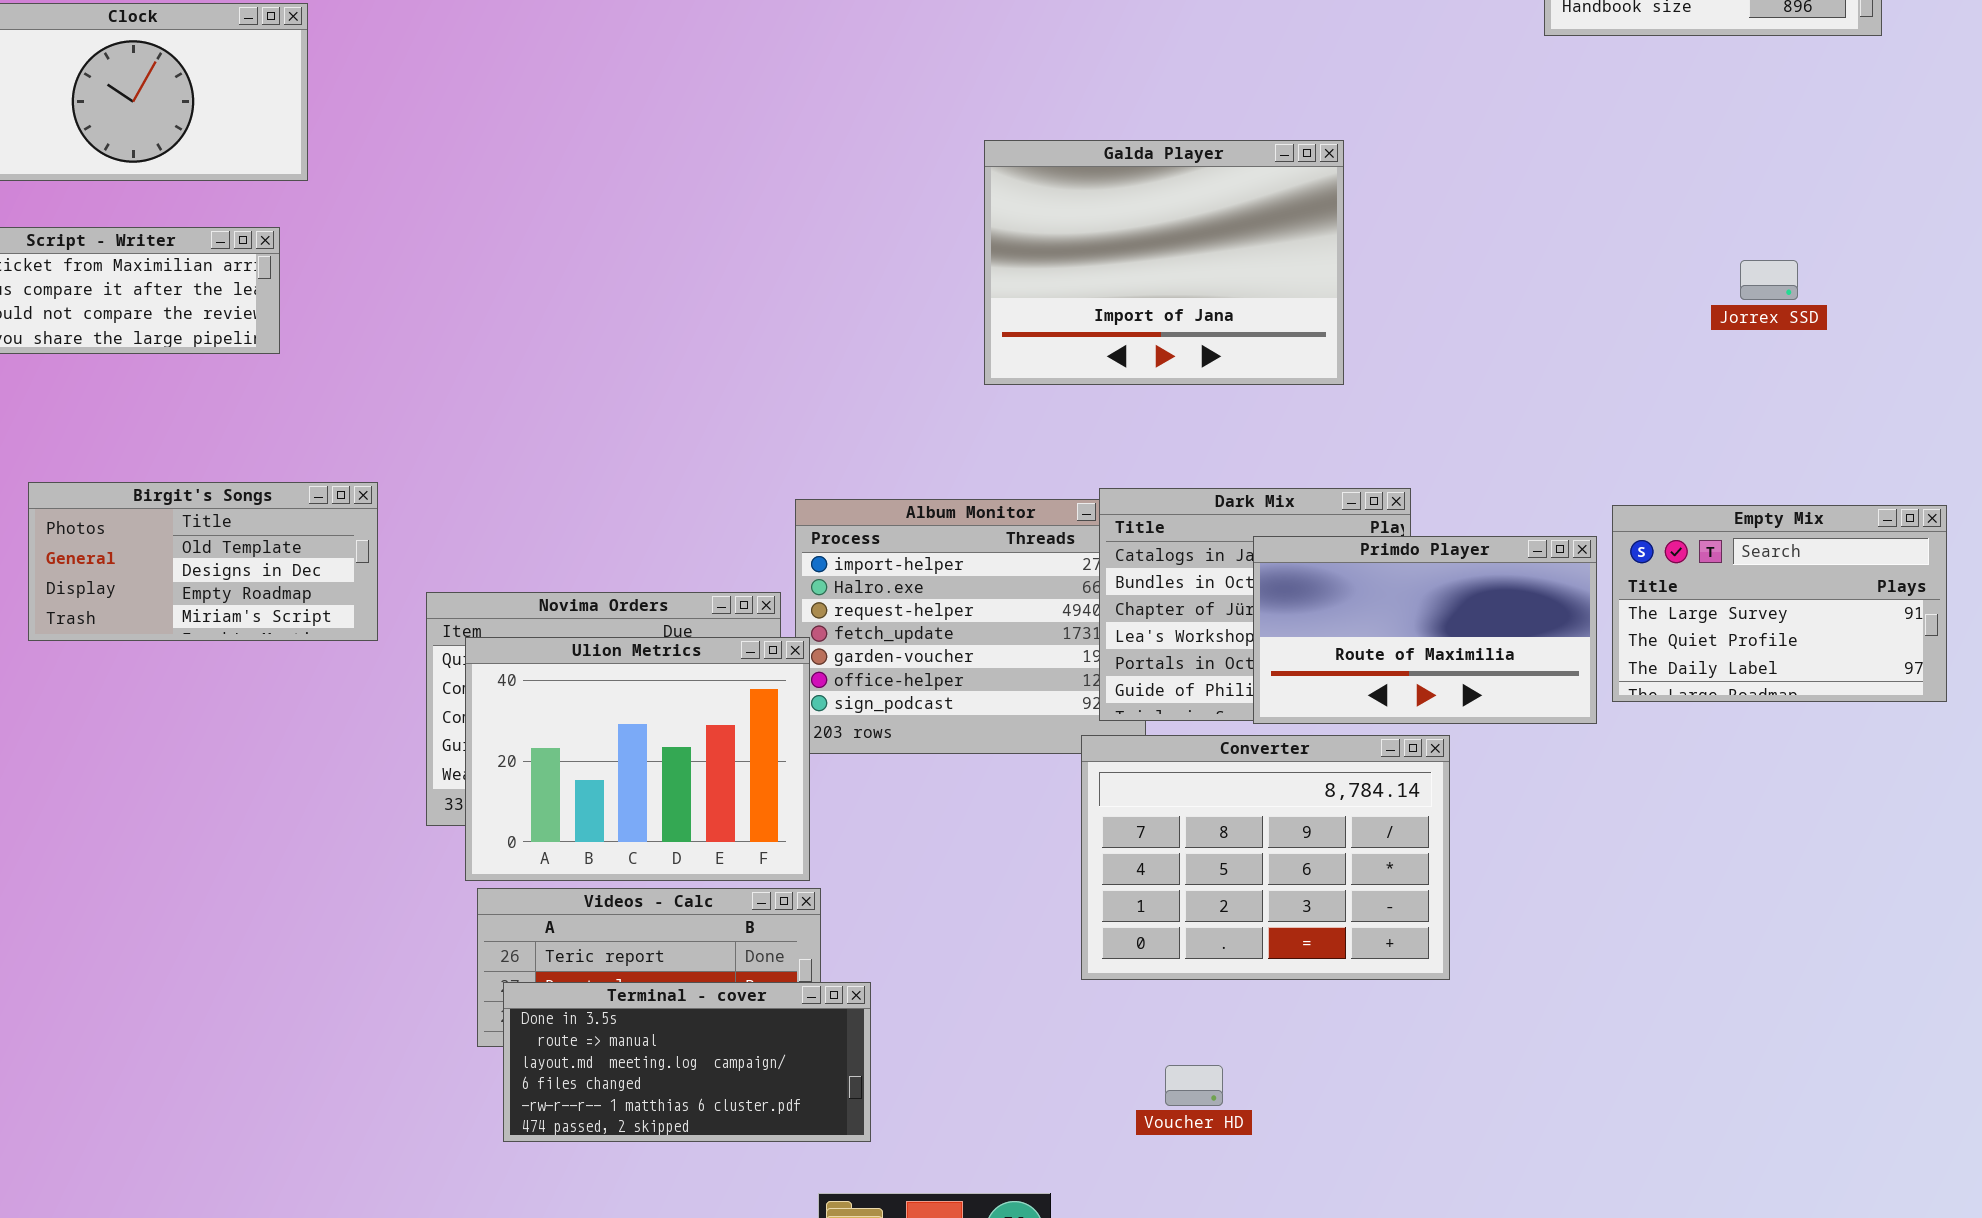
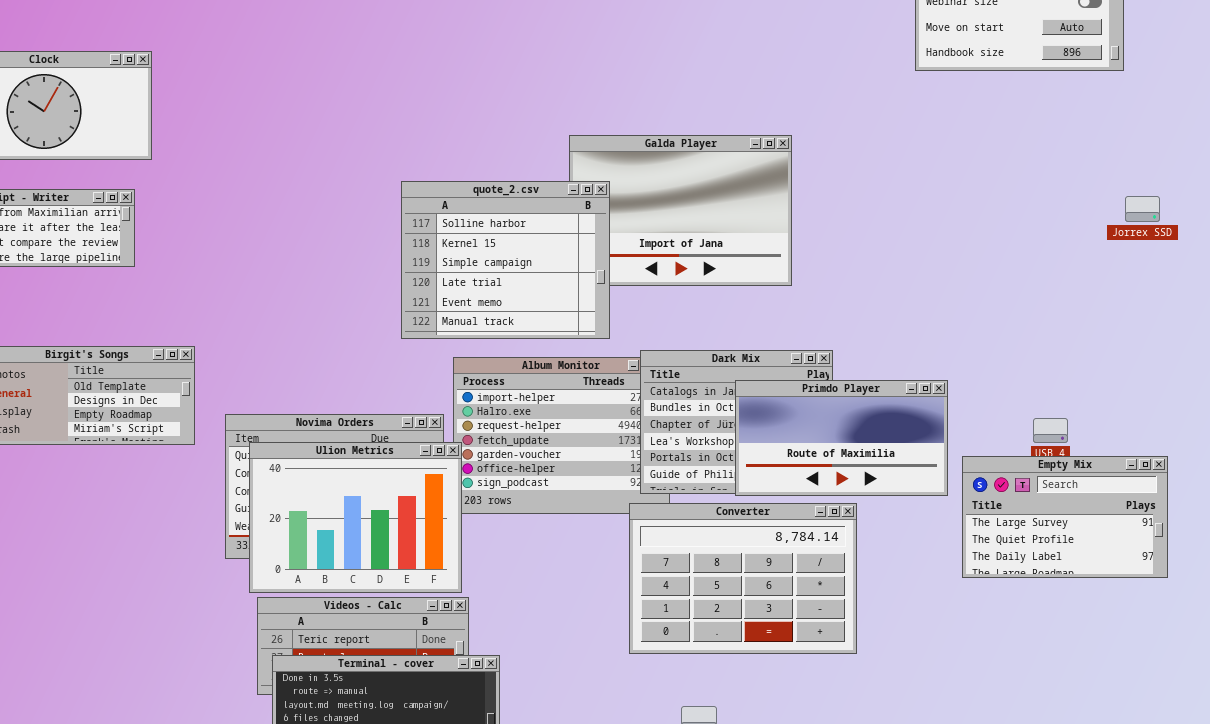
quote_2.csv: none -> [401,181,610,339], opened
Jorrex SSD: [1740,260,1798,300] -> [1125,196,1160,222], moved
Empty Mix: [1612,505,1947,702] -> [962,456,1168,578], moved

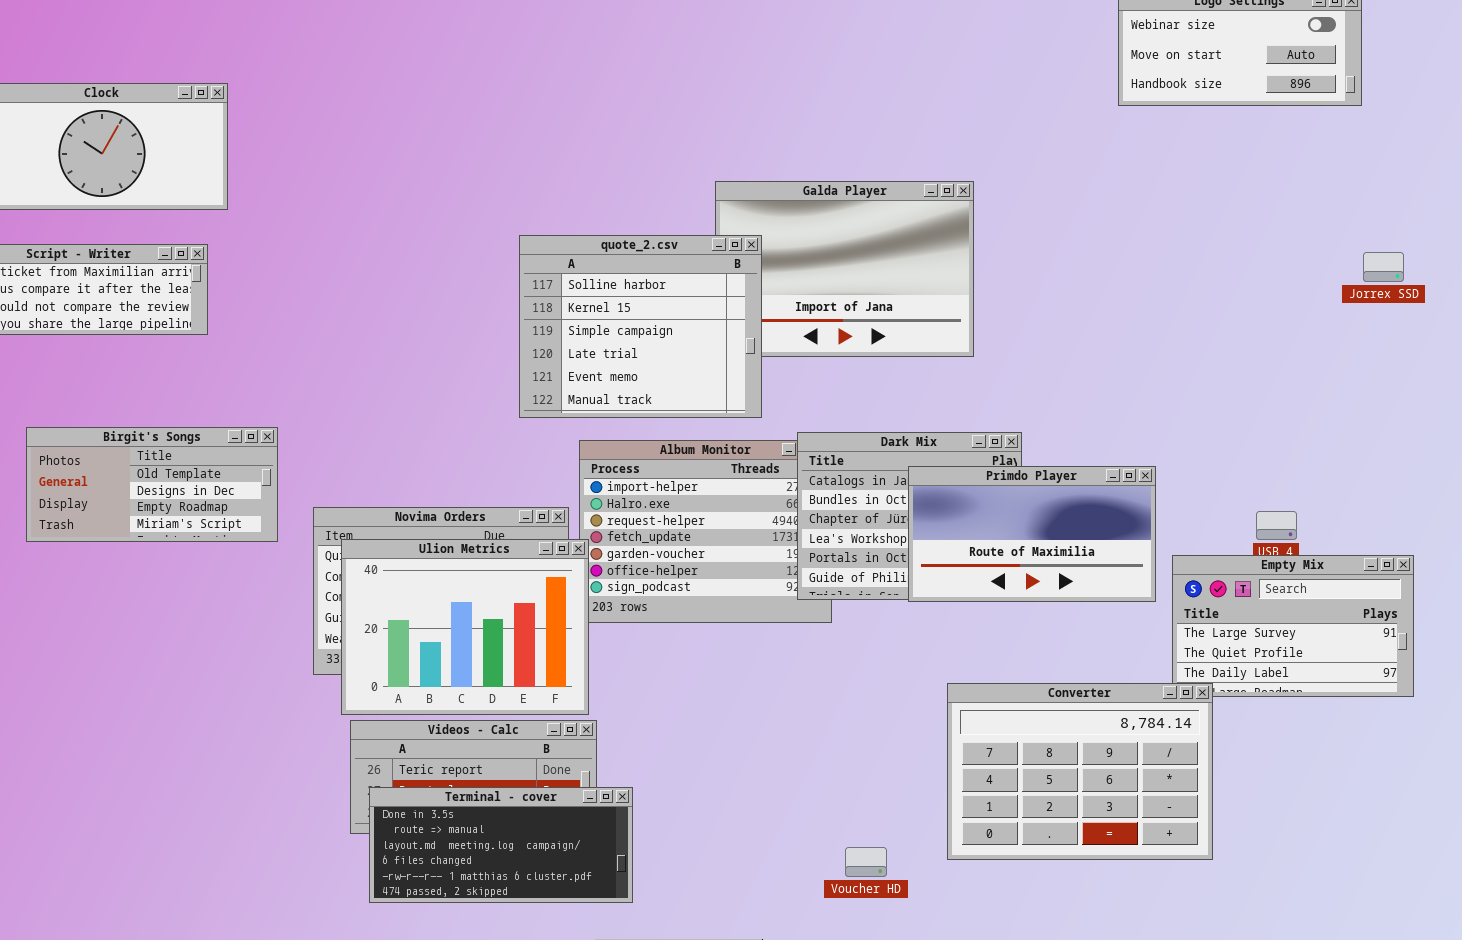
Converter: [629,503,857,654] -> [947,683,1213,860], moved

